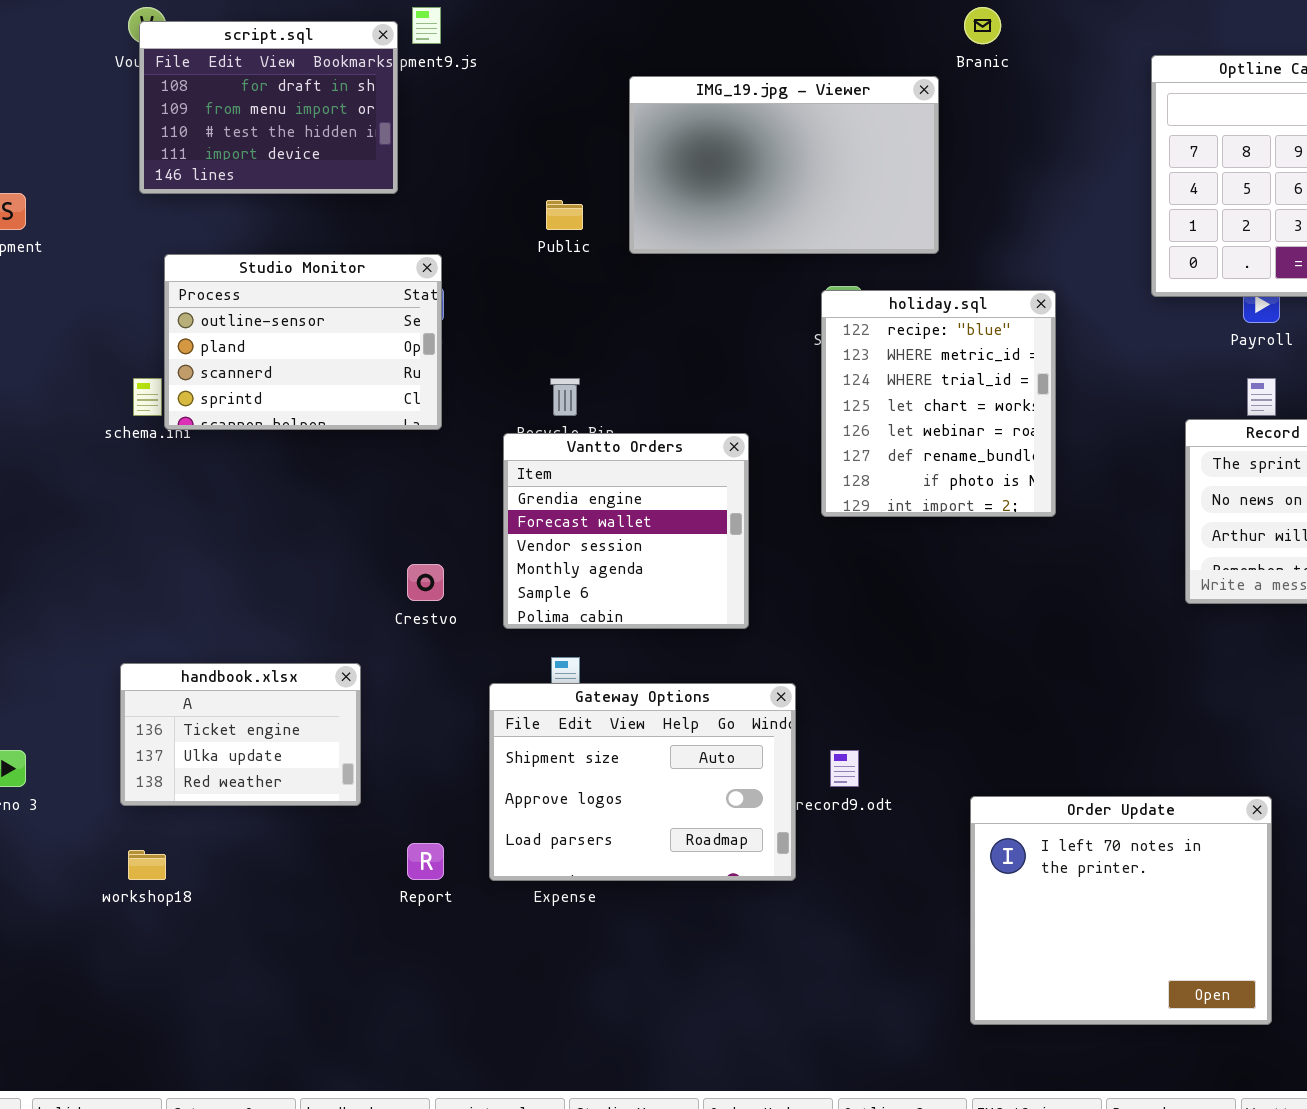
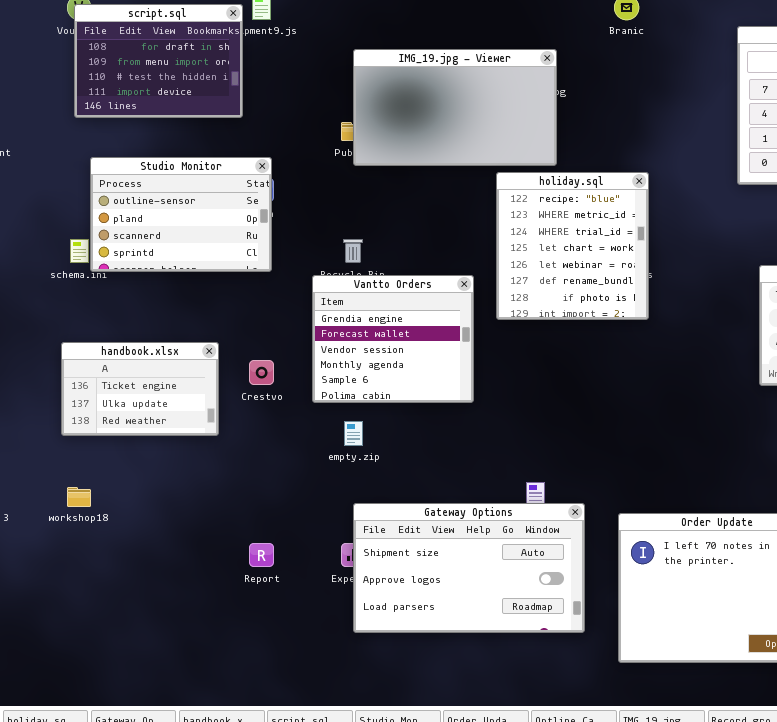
IMG_19.jpg - Viewer: [629,76,939,254] -> [353,49,557,166], moved
holiday.sql: [821,290,1056,517] -> [496,172,649,320], moved
handbook.xlsx: [120,663,361,806] -> [61,342,219,436], moved
Gateway Options: [489,683,796,881] -> [353,503,585,633], moved, resized
workshop18: [128,850,166,880] -> [67,487,91,507], moved

